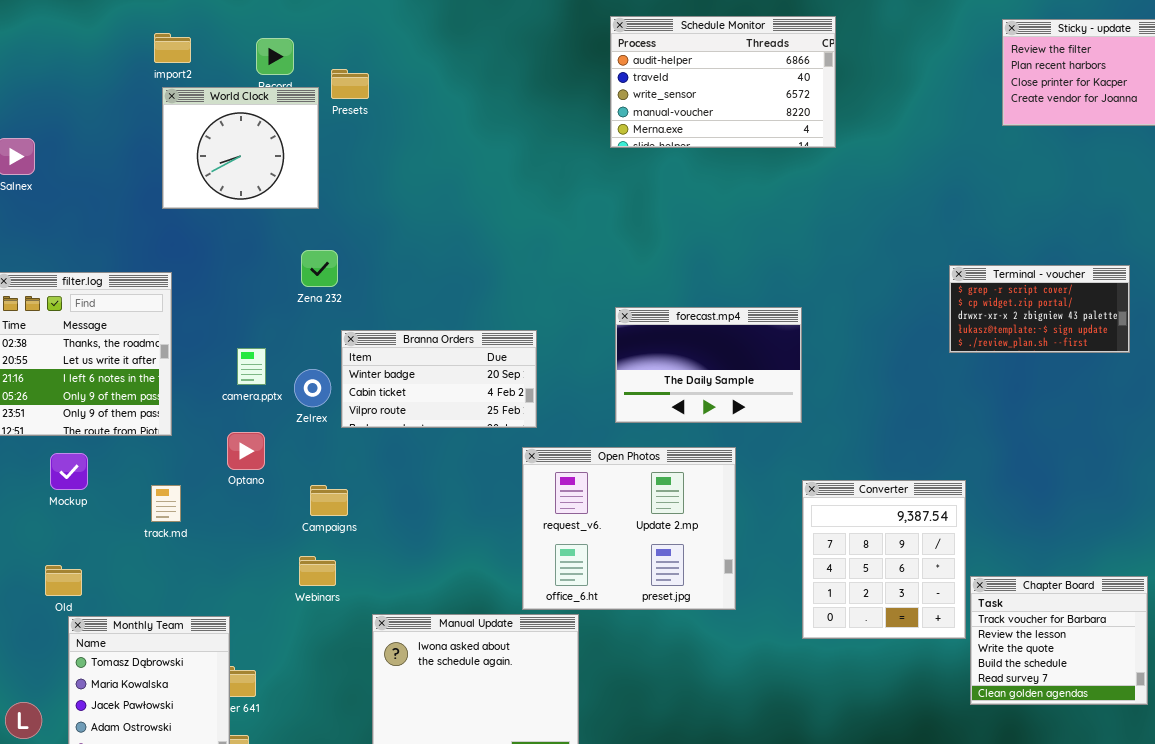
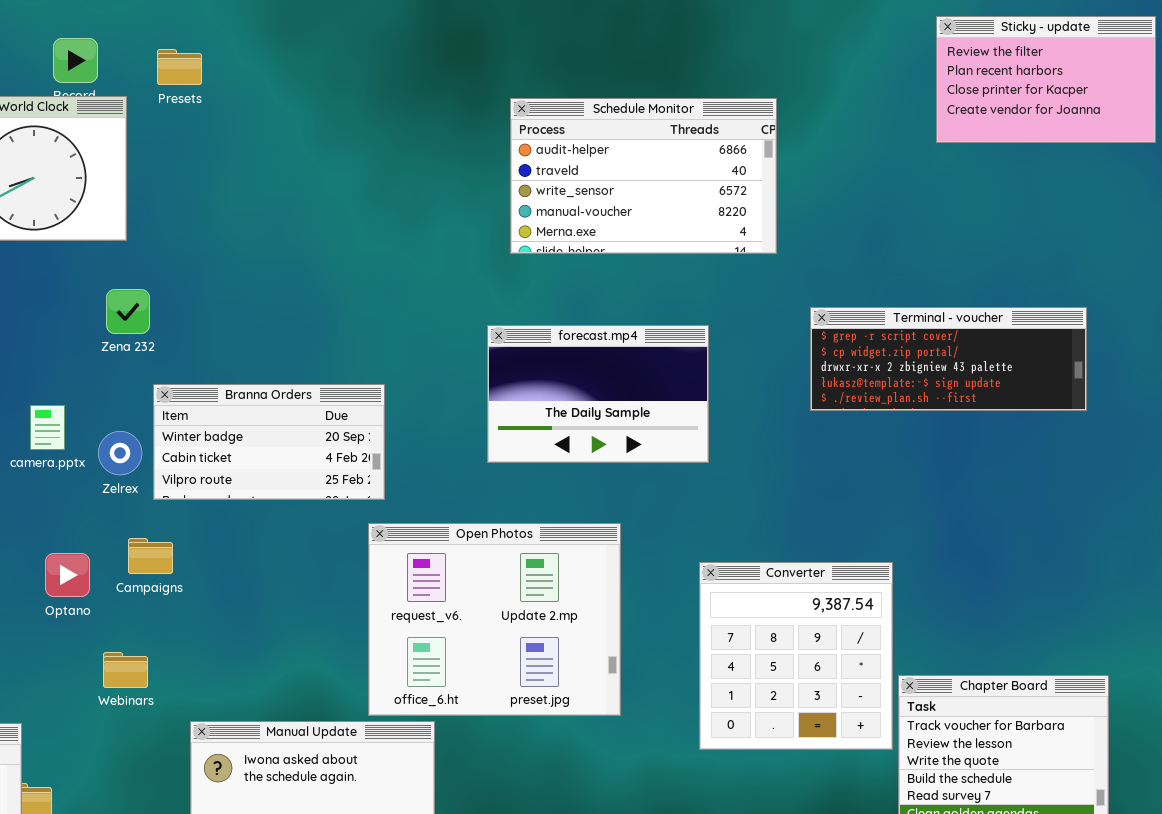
Schedule Monitor: [610,16,836,148] -> [510,98,777,254], moved
Presets: [331,69,369,99] -> [157,49,202,85], moved
Terminal - voucher: [949,265,1130,353] -> [810,307,1087,411], resized
forecast.mp4: [615,307,802,423] -> [487,325,709,463], moved
Optano: [227,432,265,470] -> [45,553,90,597], moved
Campaigns: [310,485,348,516] -> [128,538,173,574], moved

